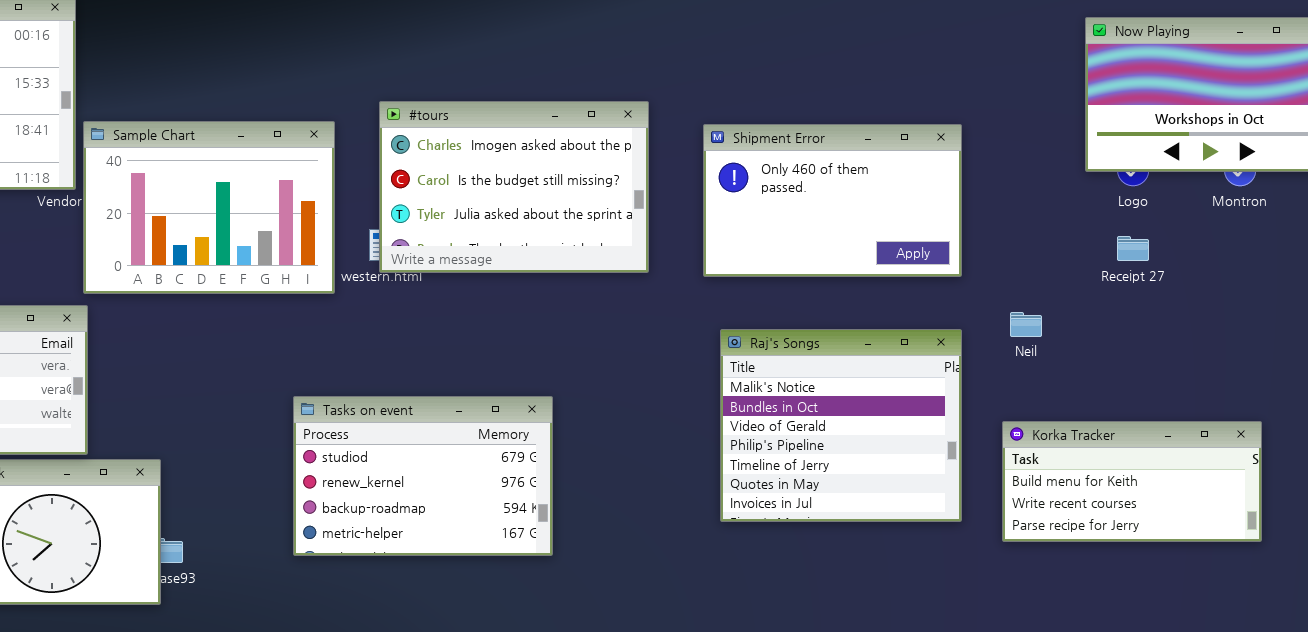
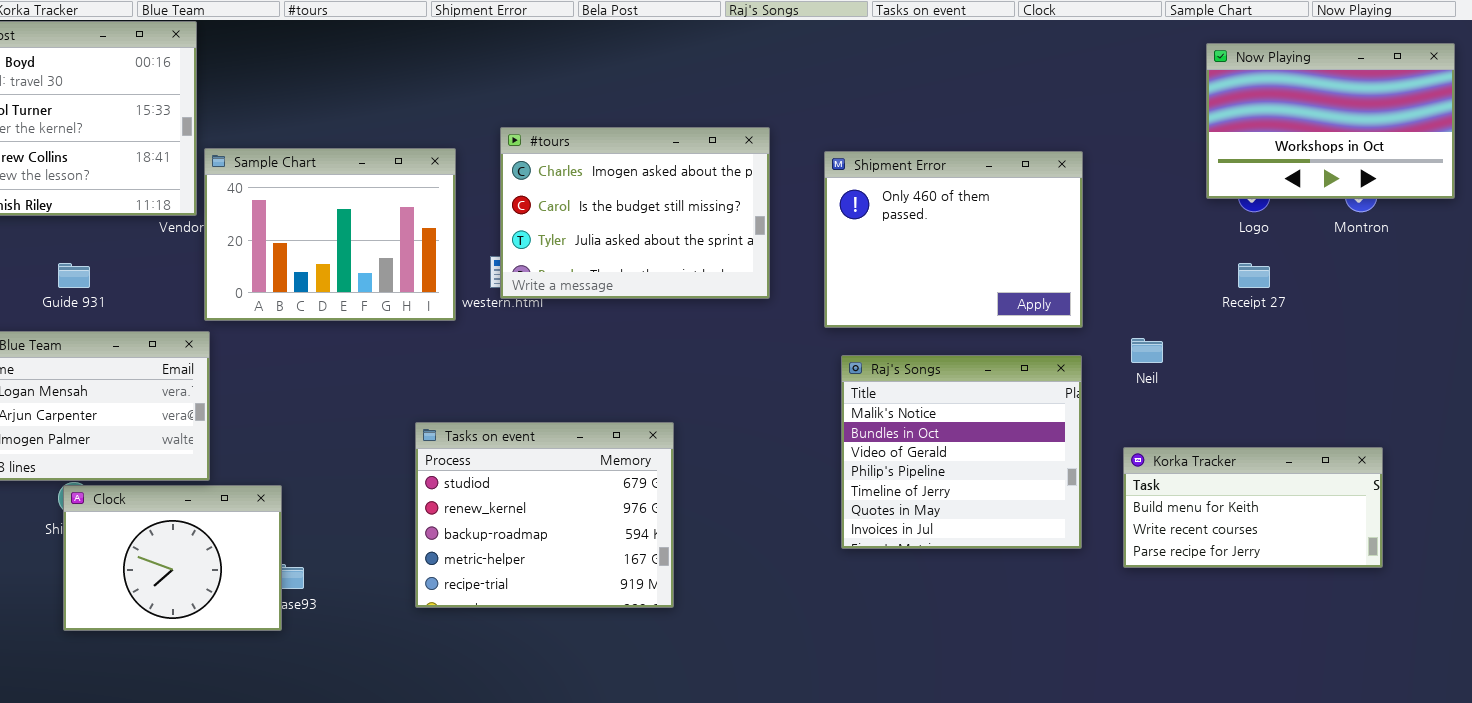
Shipment Error: [703,124,962,277] -> [824,151,1083,328], resized
Tasks on event: [293,396,553,556] -> [415,422,674,608], resized

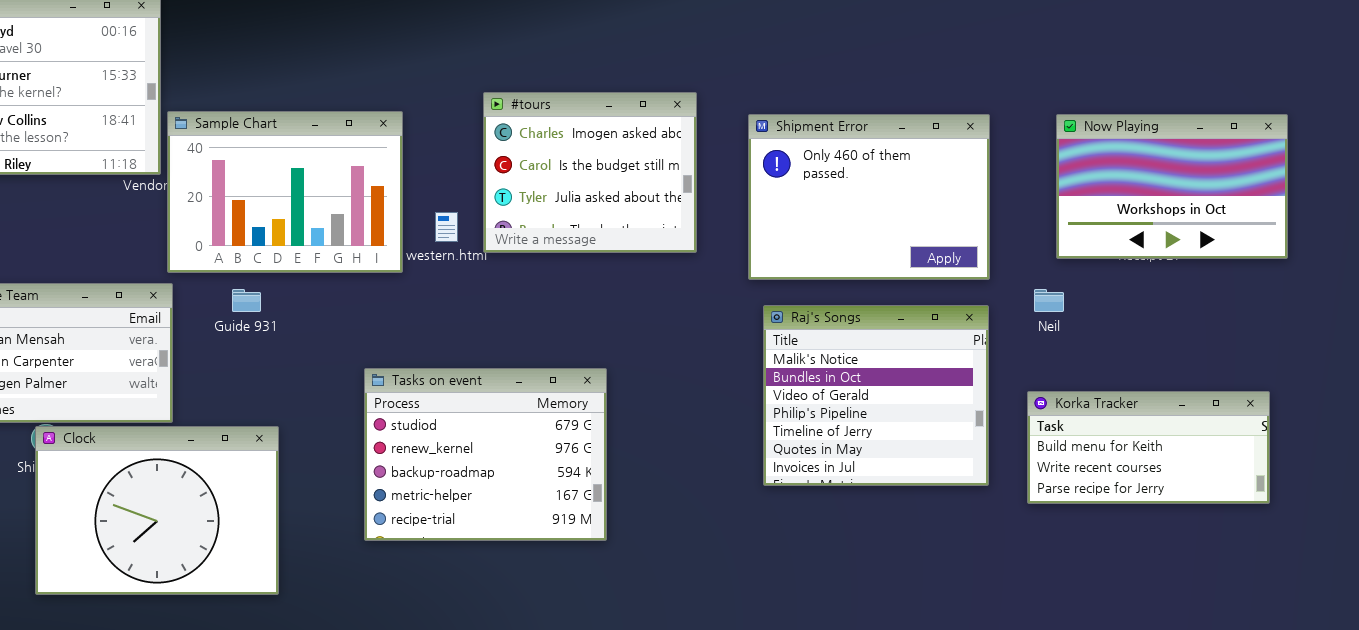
Now Playing: [1206,43,1455,199] -> [1056,114,1288,259], moved
#tours: [500,127,770,299] -> [483,92,697,253], resized
Guide 931: [58,263,90,288] -> [232,289,261,312], moved
Clock: [63,485,282,631] -> [35,426,279,595], resized

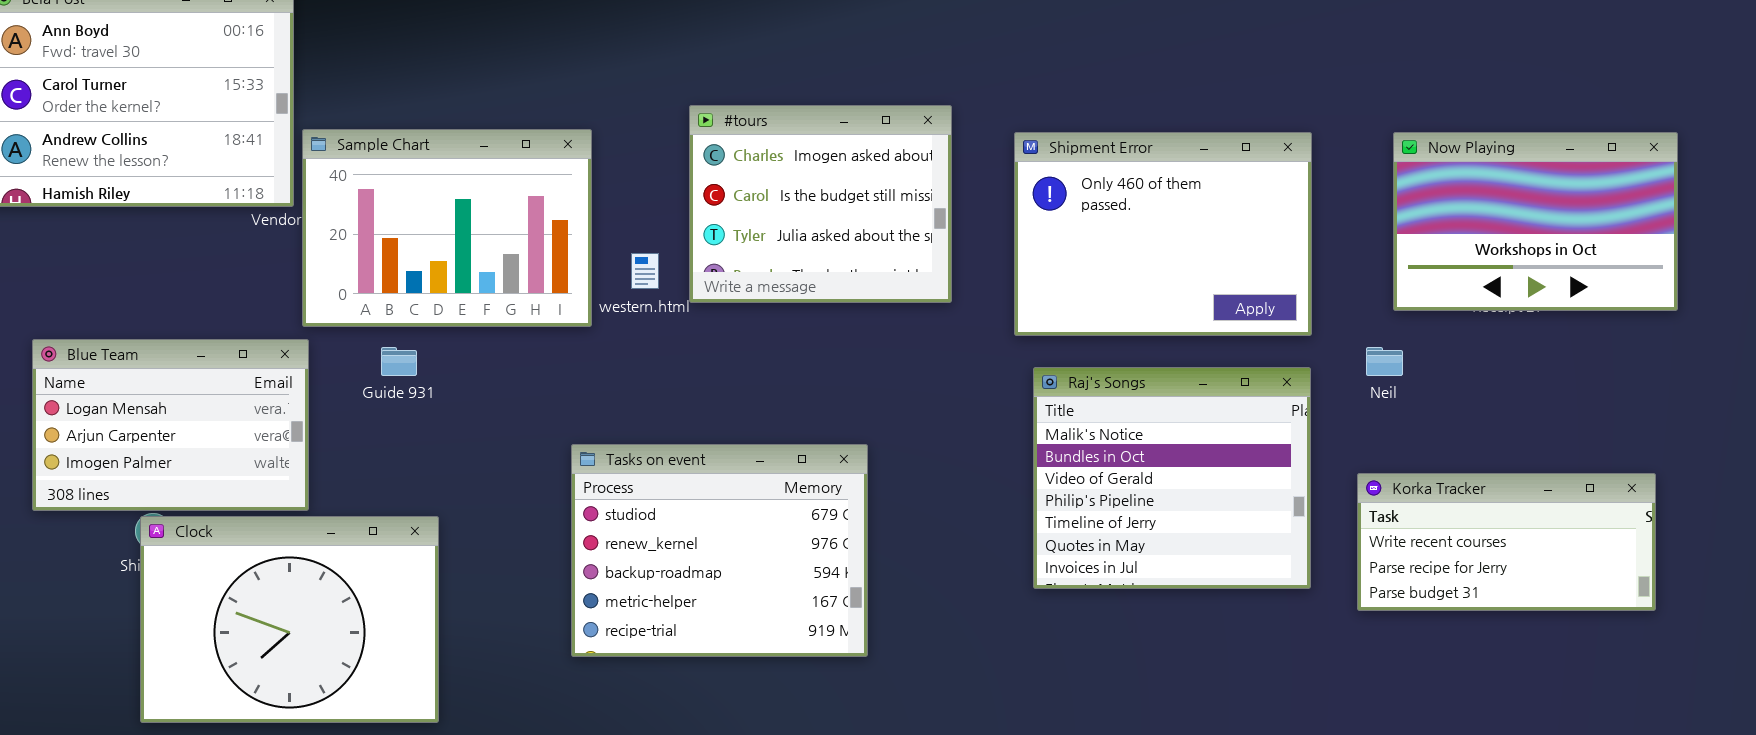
Tasks on event: [364,368,607,541] -> [571,444,868,657], moved
Korka Tracker: [1027,391,1270,504] -> [1357,473,1656,611], scrolled down 1 row

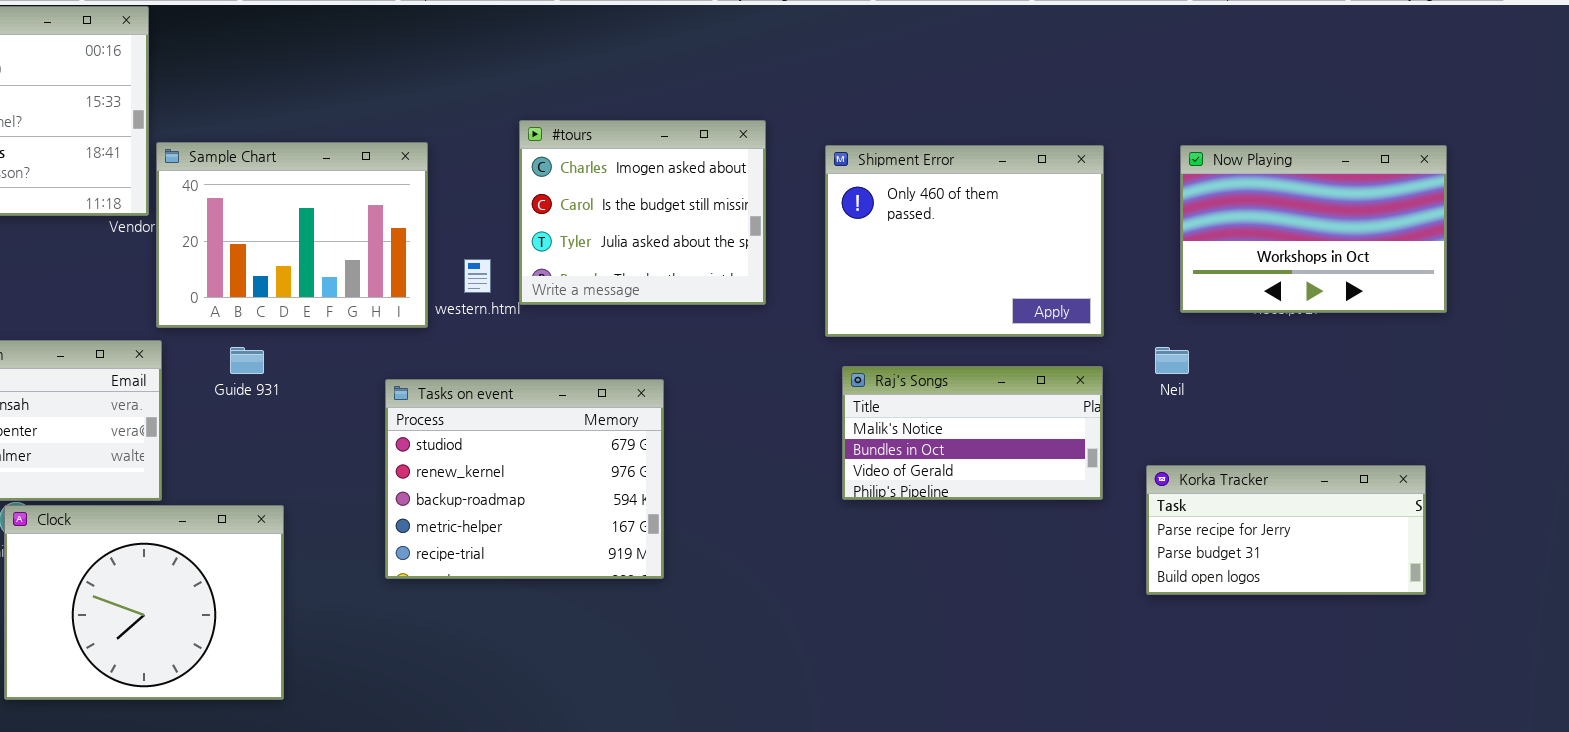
Raj's Songs: [1033,367,1311,589] -> [842,366,1103,500], resized
Tasks on event: [571,444,868,657] -> [385,379,664,579], moved
Korka Tracker: [1357,473,1656,611] -> [1146,465,1426,595], scrolled down 1 row

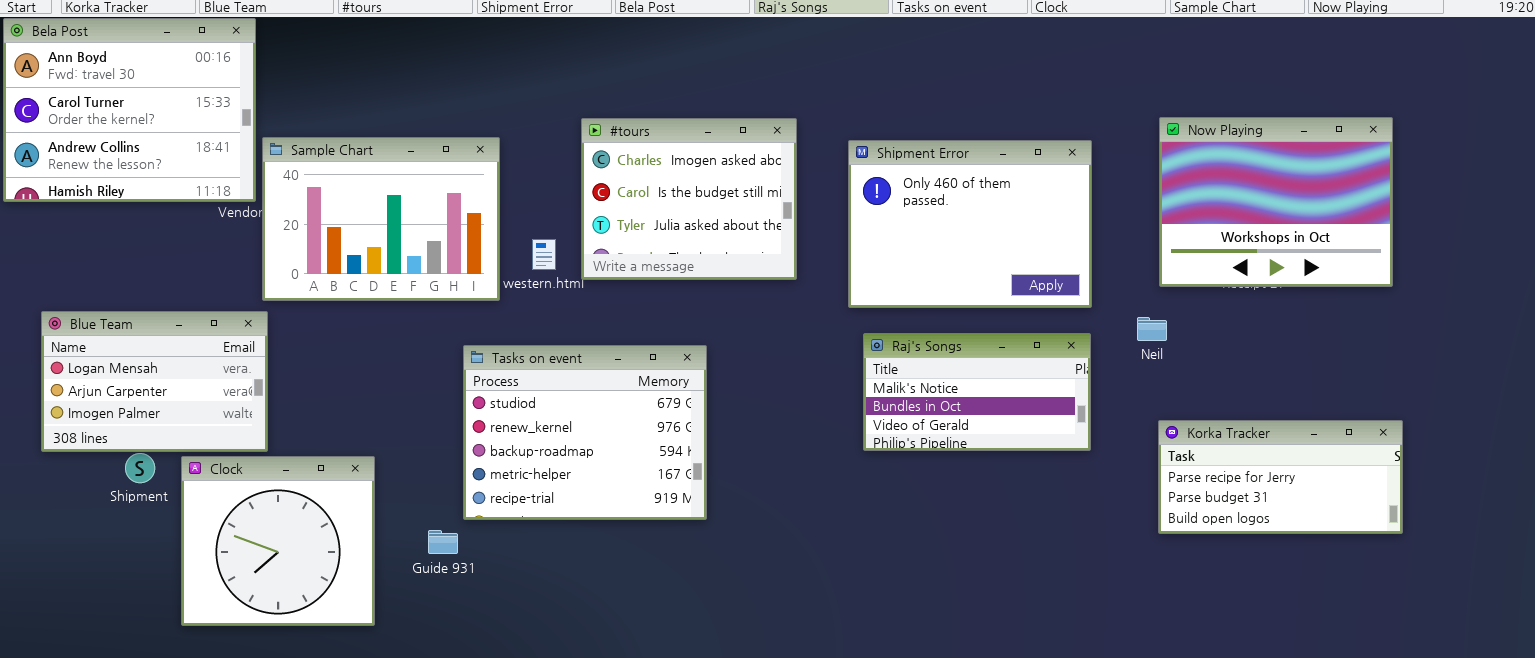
Now Playing: [1180,145,1447,313] -> [1159,117,1393,287], resized
Guide 931: [230,347,264,374] -> [428,530,458,554], moved
Korka Tracker: [1146,465,1426,595] -> [1158,420,1403,534], moved
Clock: [4,505,284,700] -> [181,456,375,626], resized

